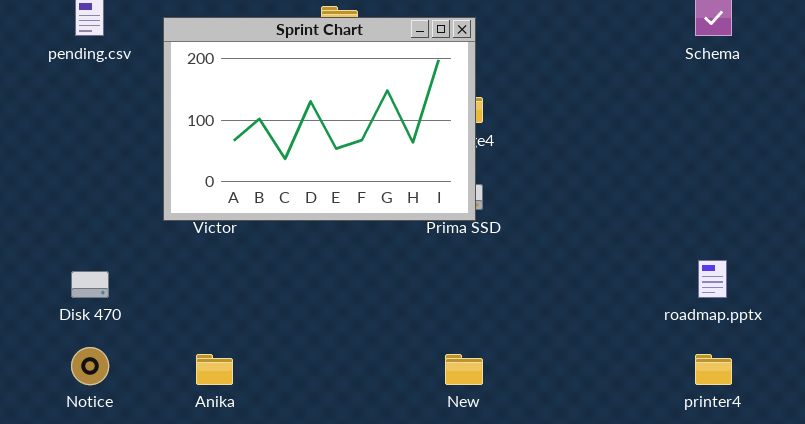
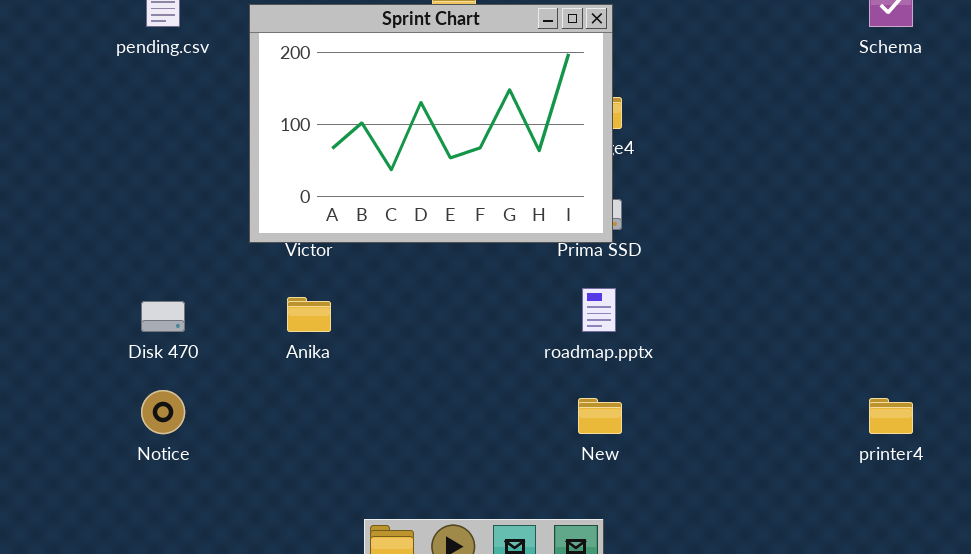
roadmap.pptx: [698,260,727,298] -> [582,288,616,332], moved
Anika: [196,354,233,385] -> [287,297,331,332], moved

